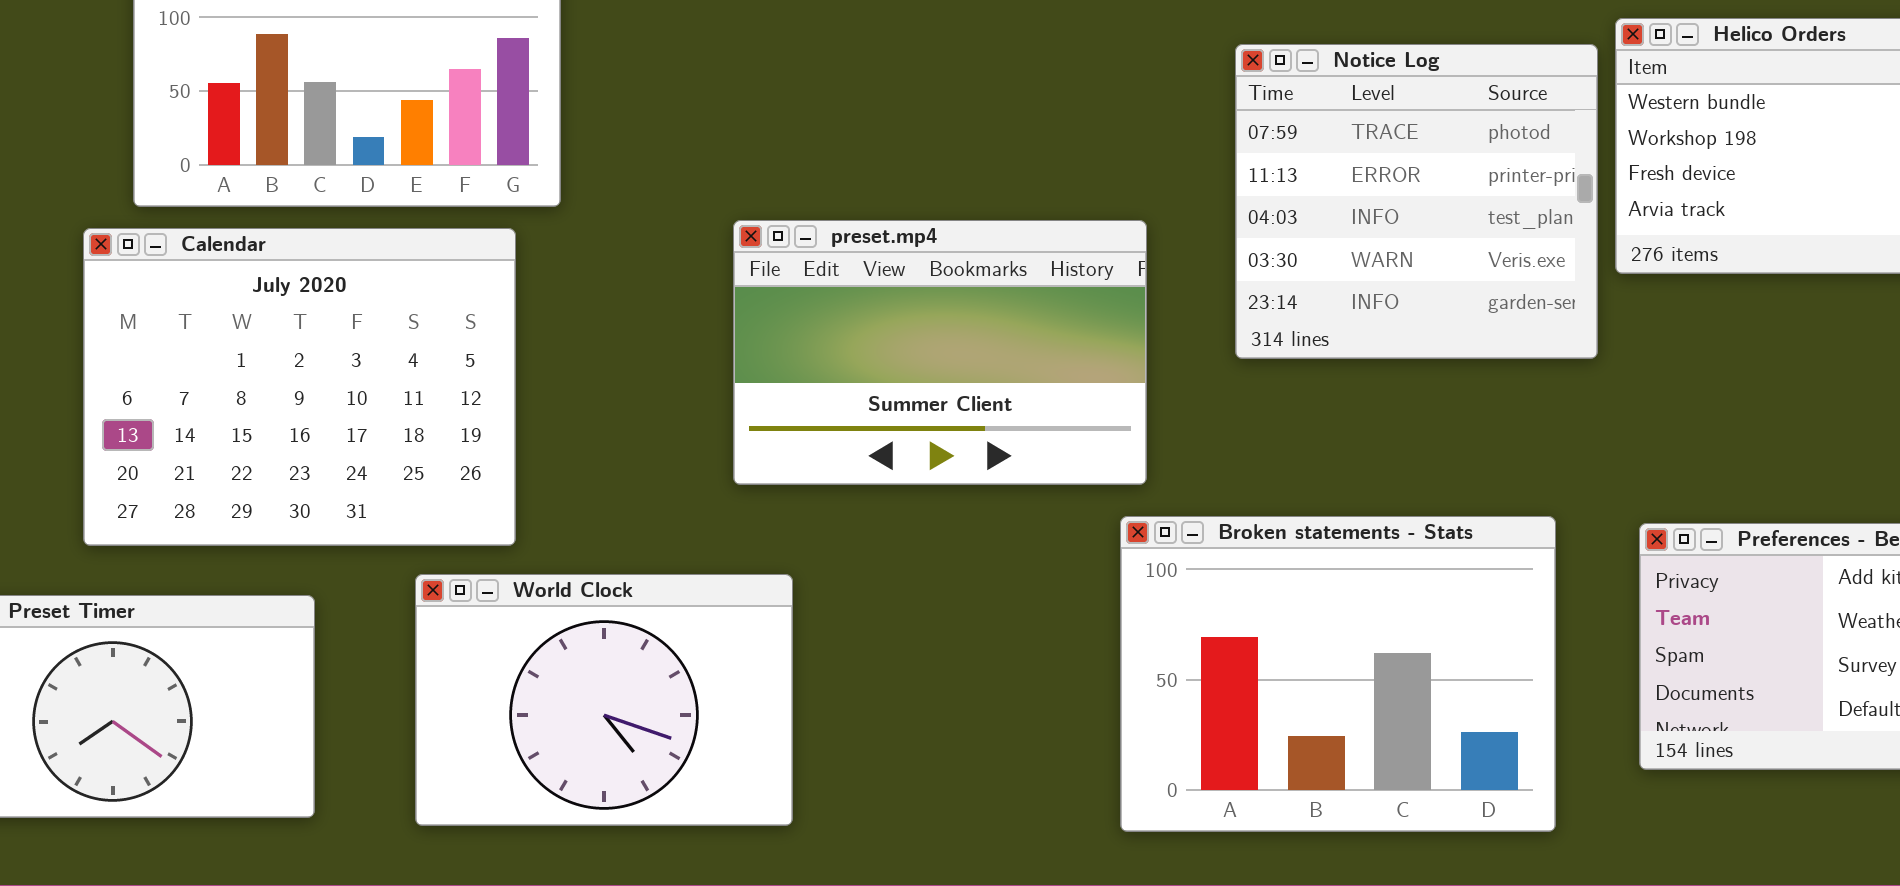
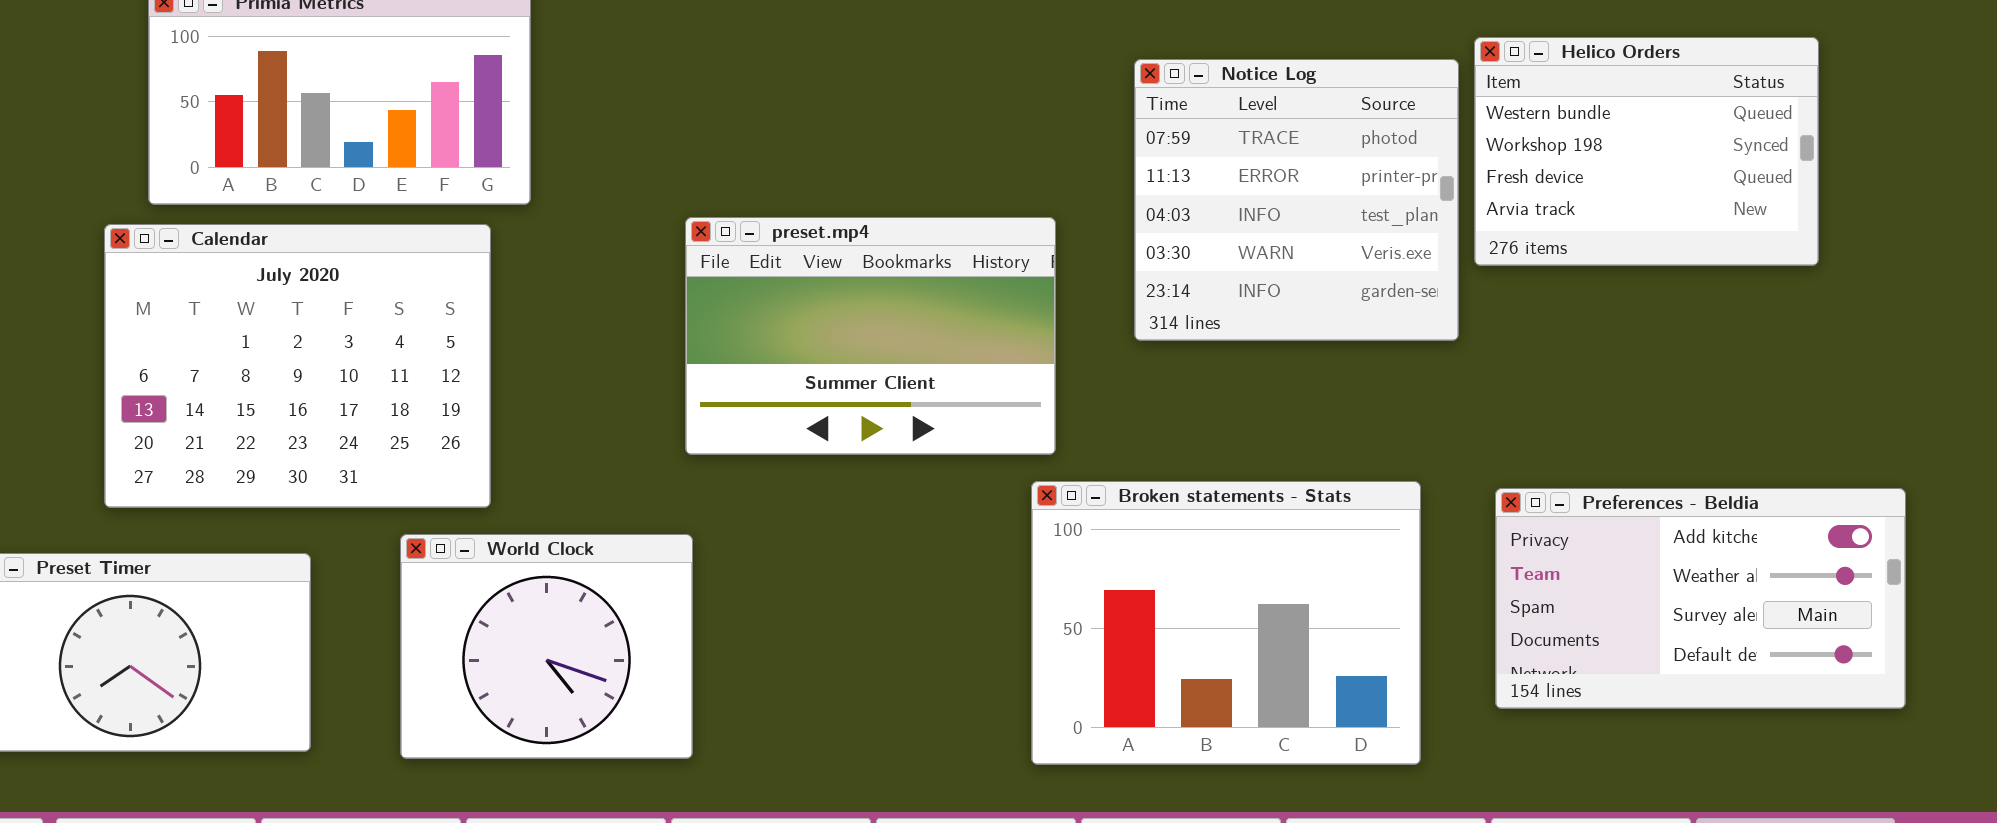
World Clock: [415,574,793,826] -> [400,534,693,759], resized

